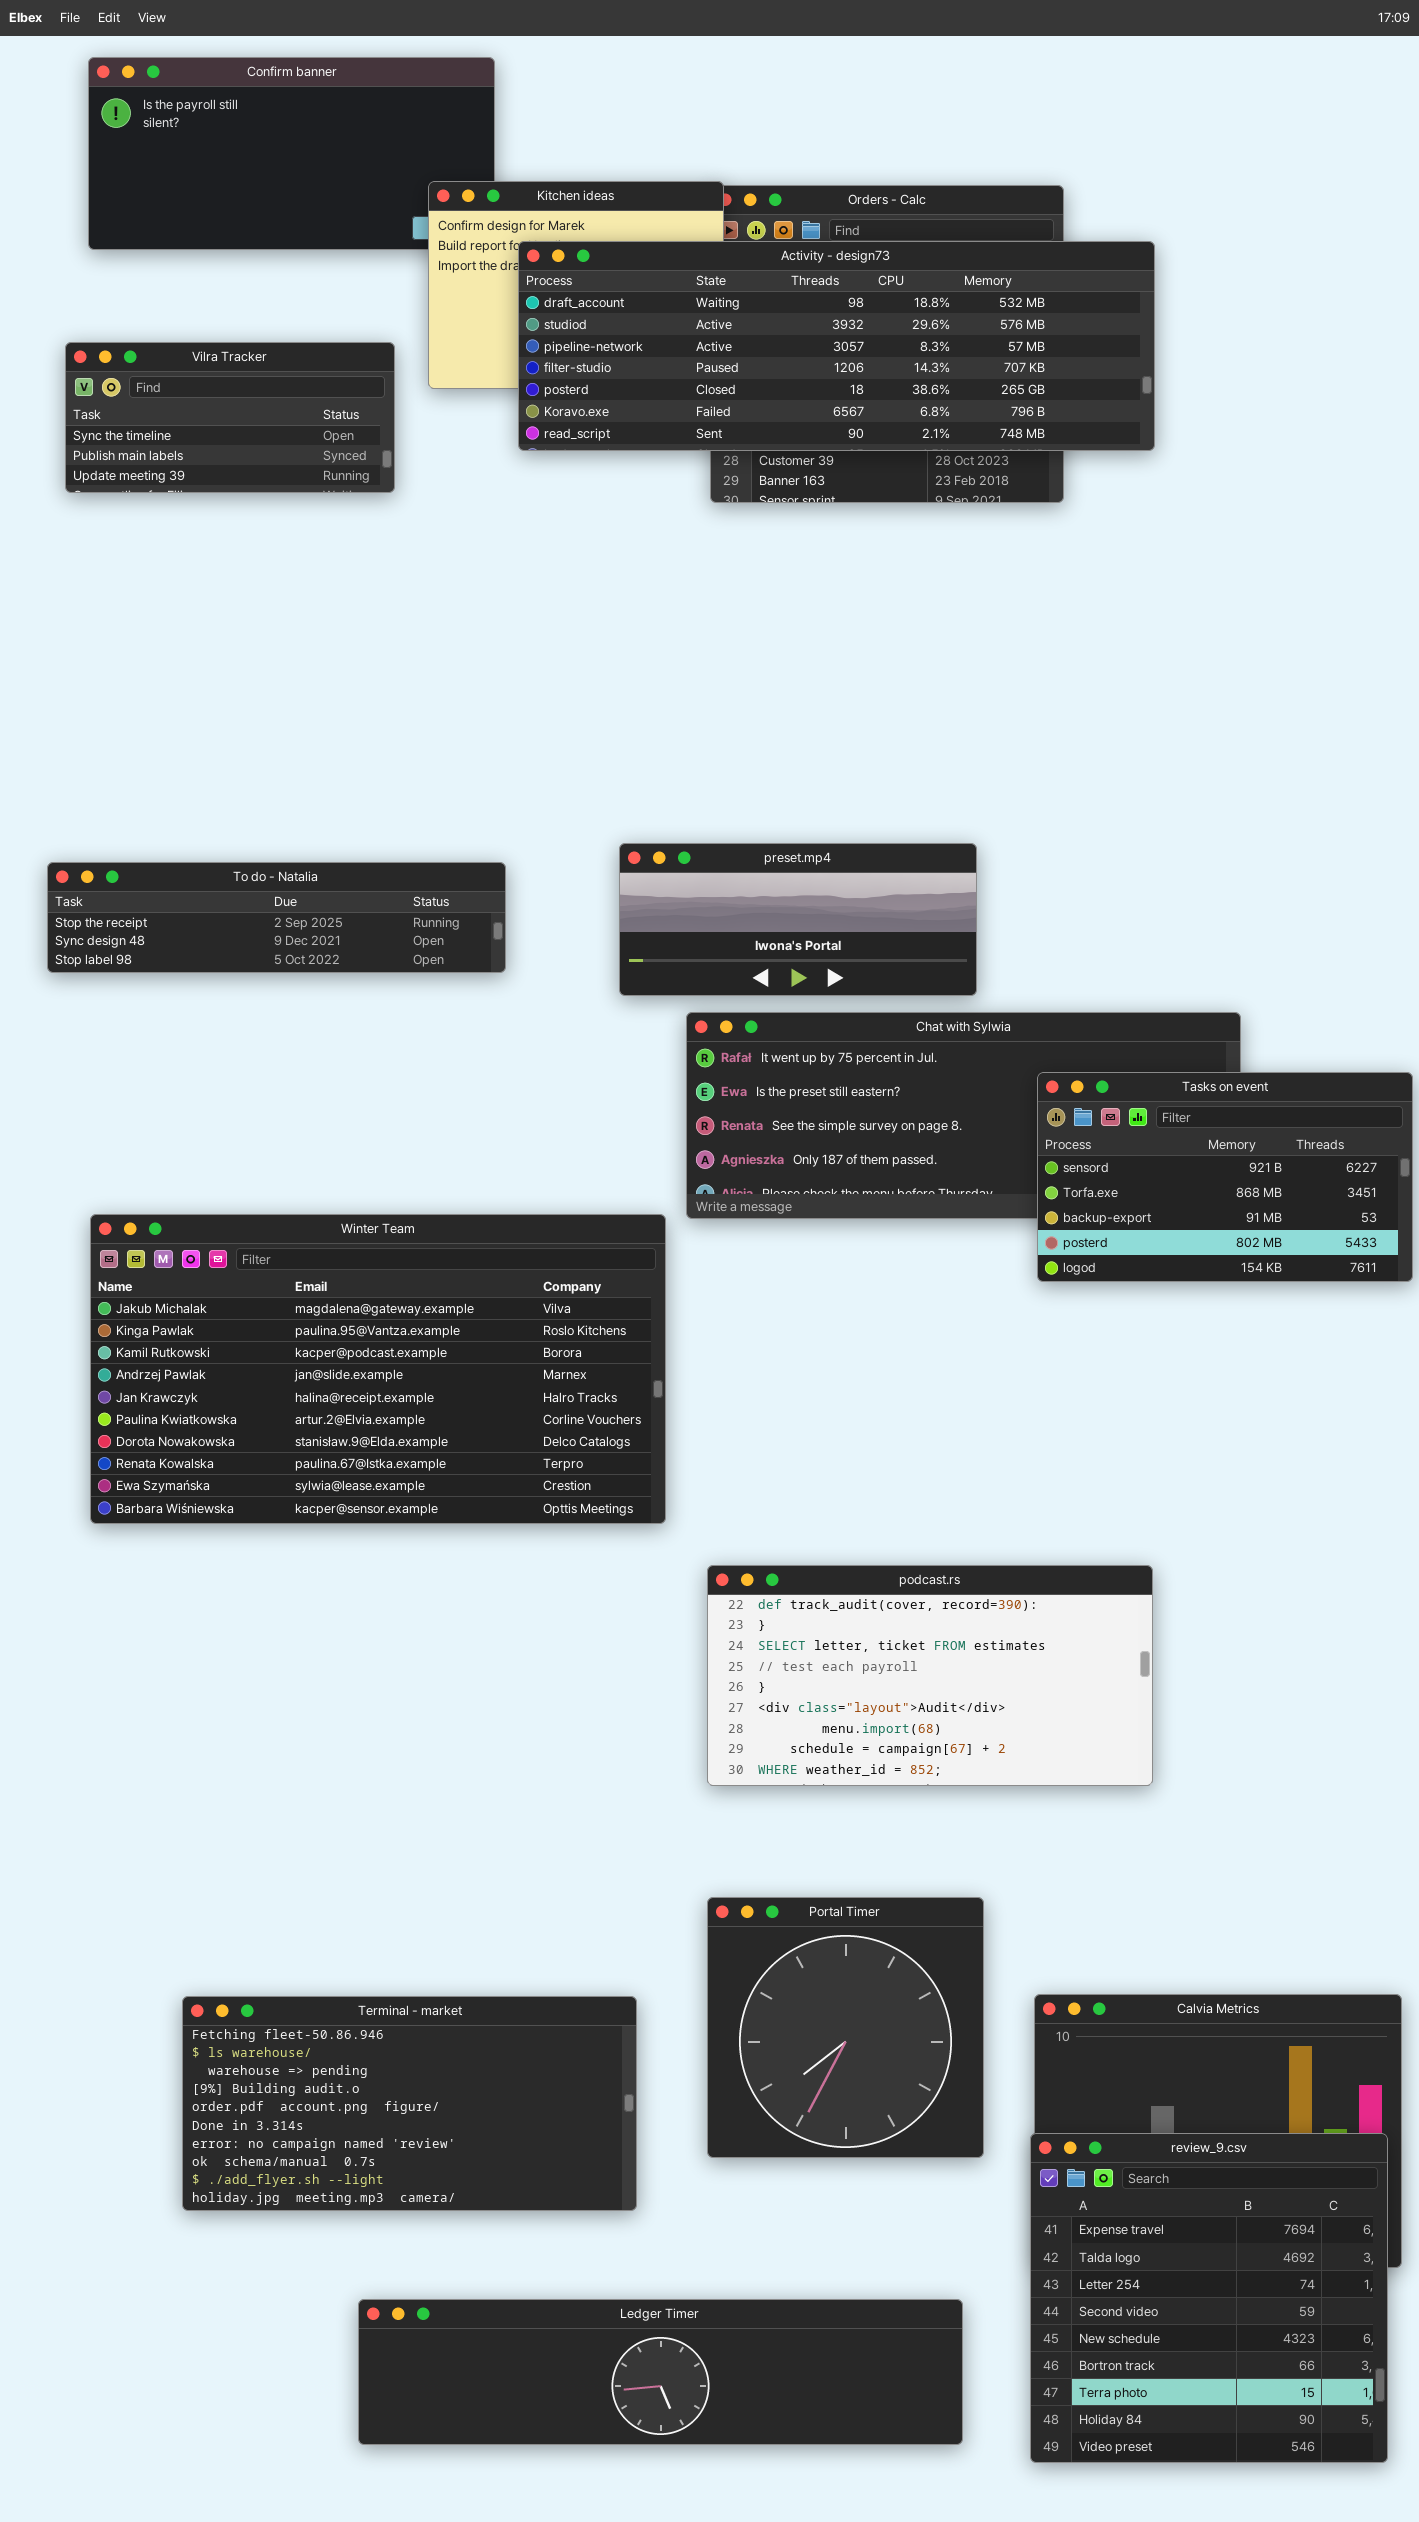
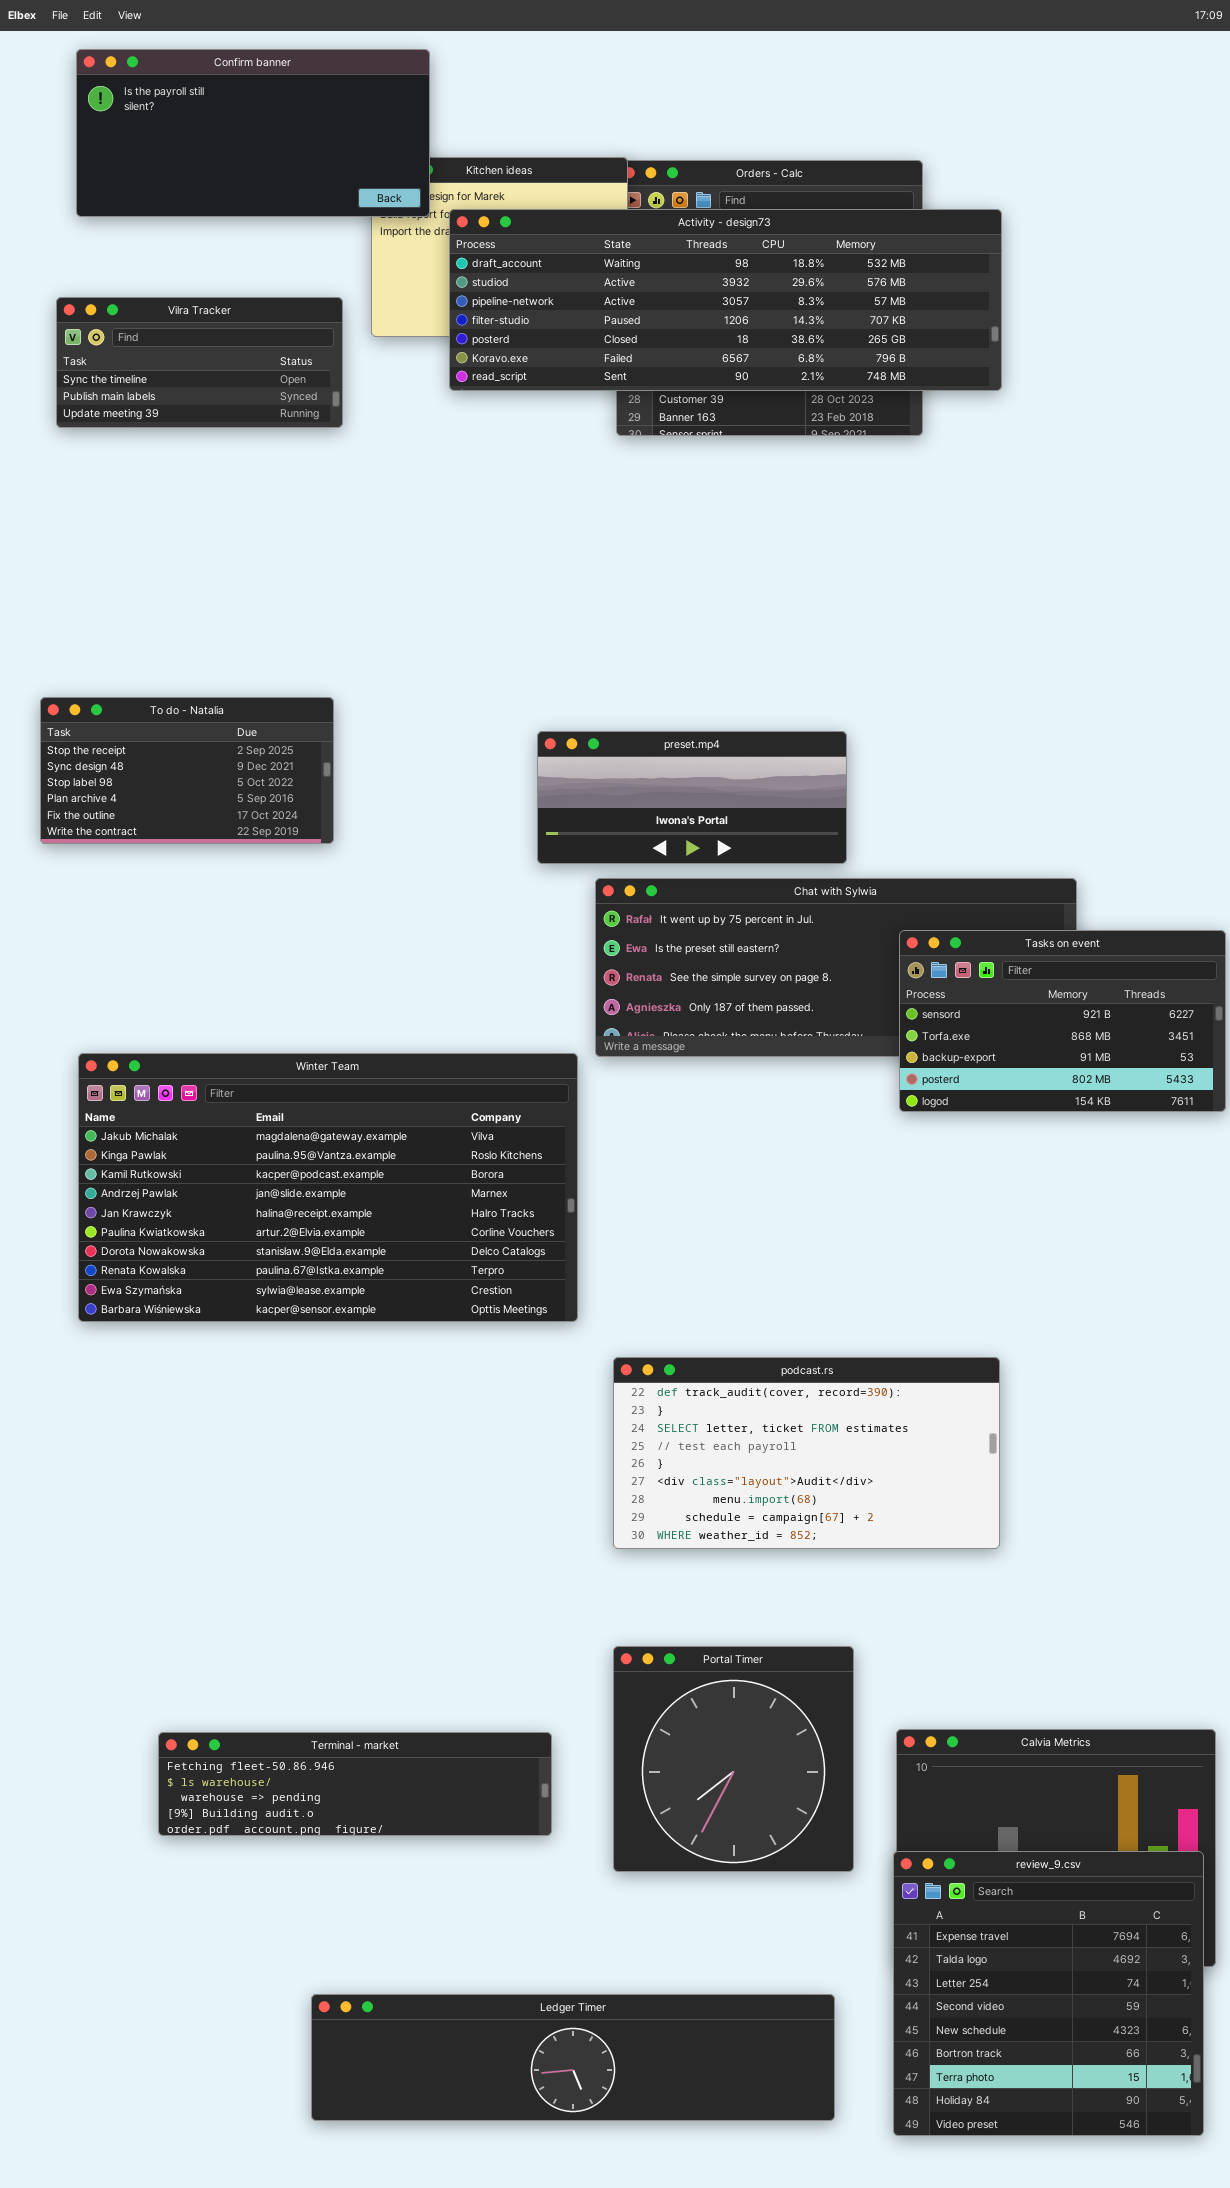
Confirm banner: [88,57,495,250] -> [76,49,430,217], raised
To do - Natalia: [47,862,506,973] -> [40,697,334,844], resized
Terminal - market: [182,1996,637,2211] -> [158,1732,552,1836], resized

